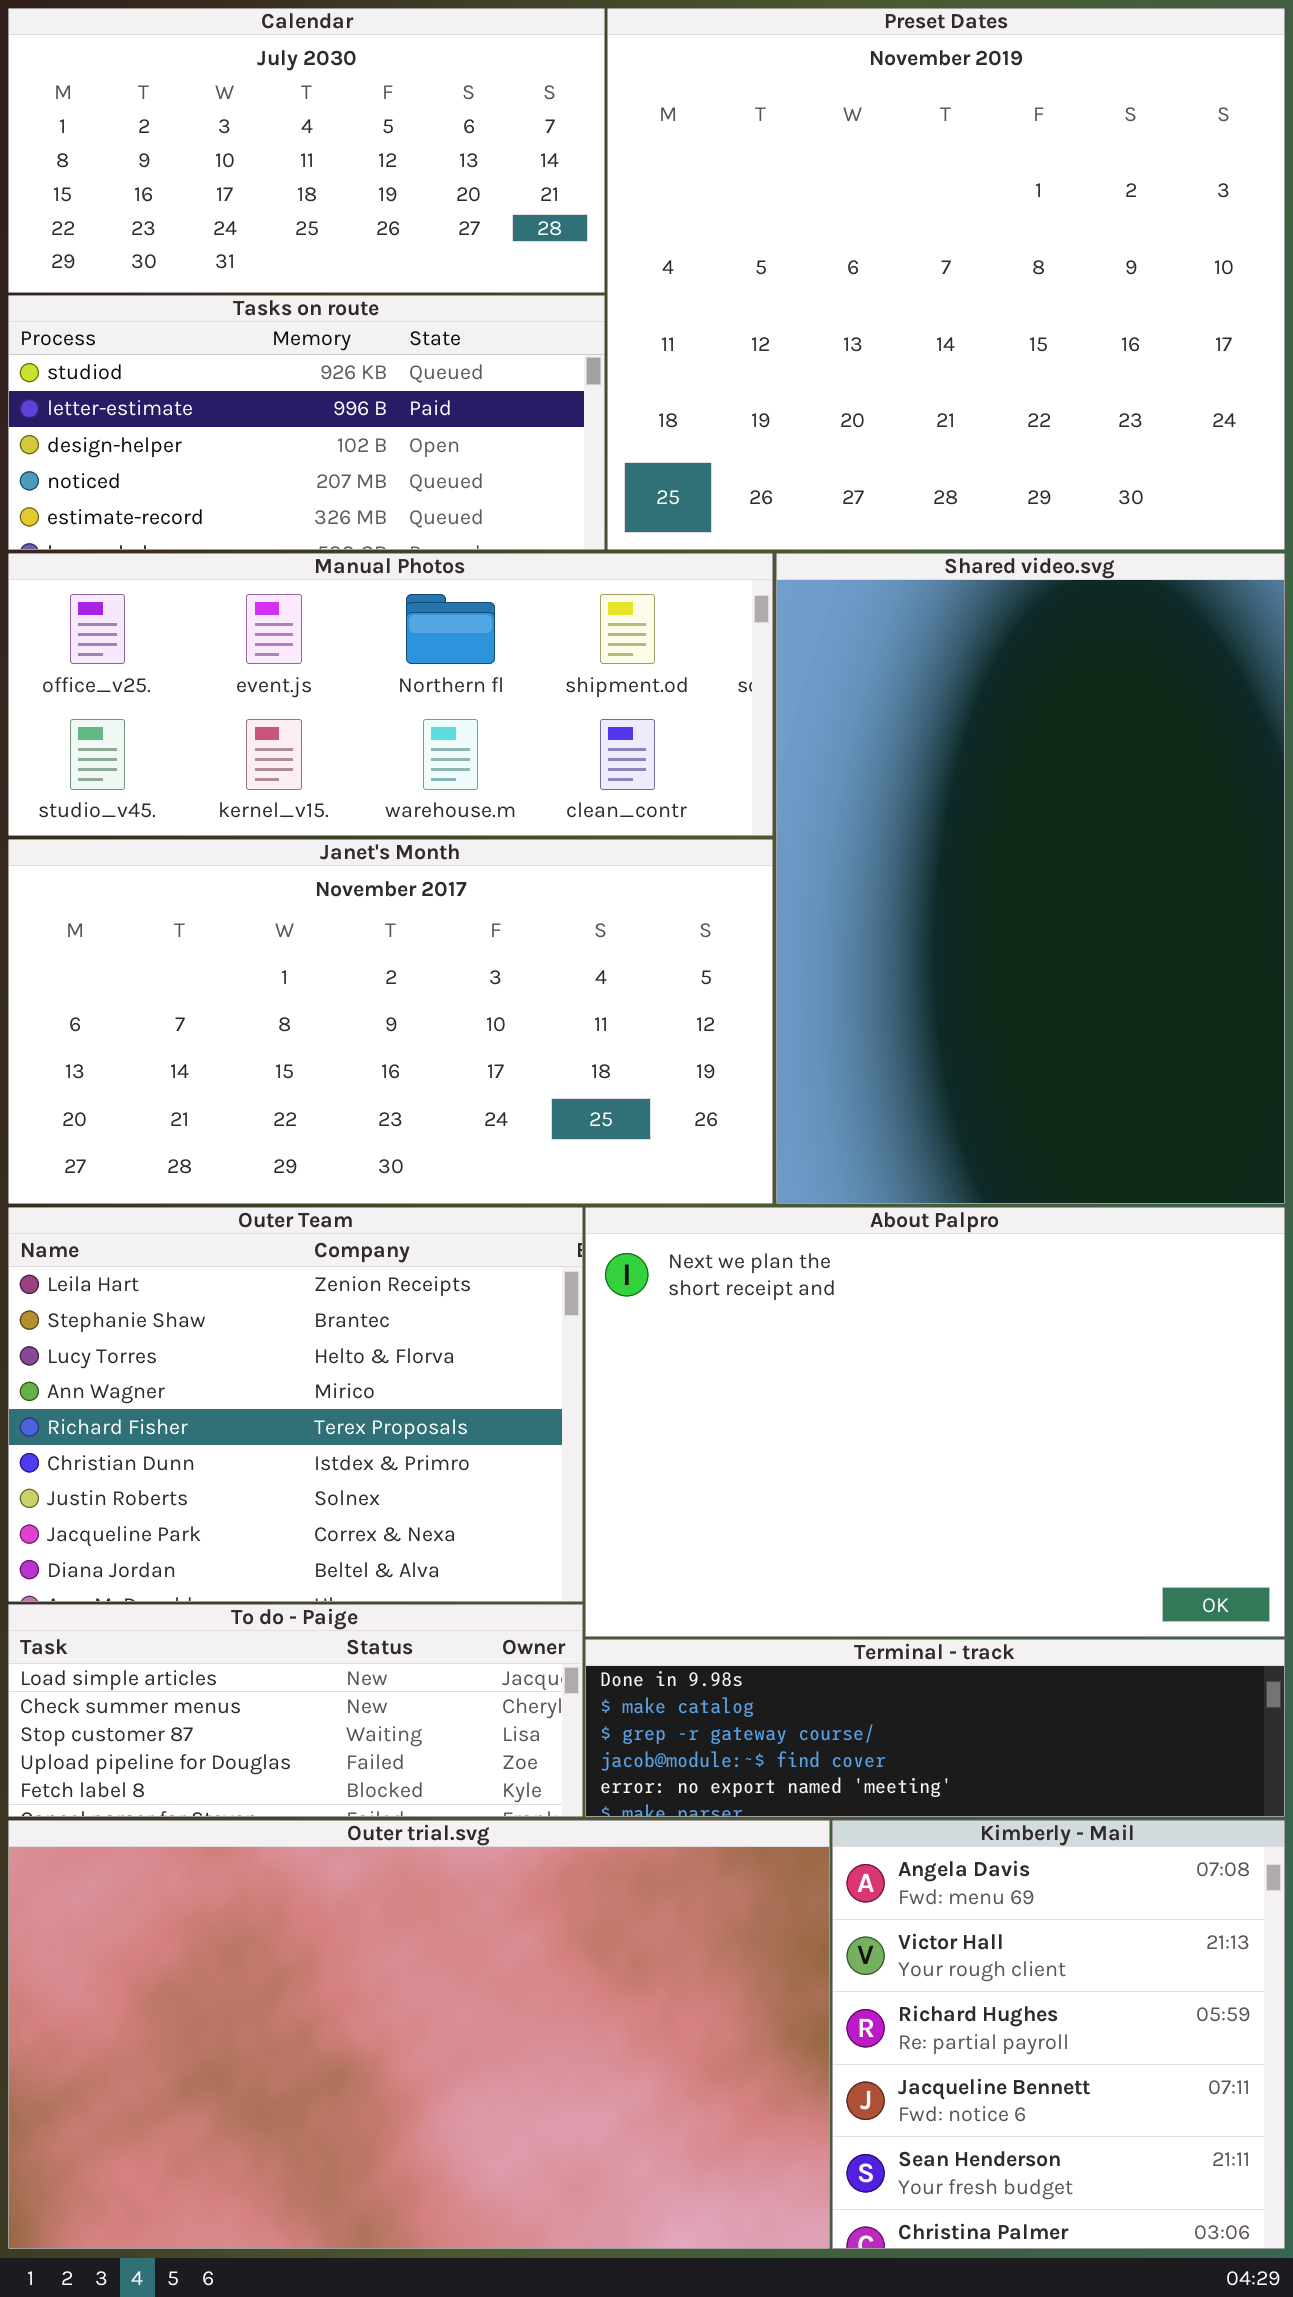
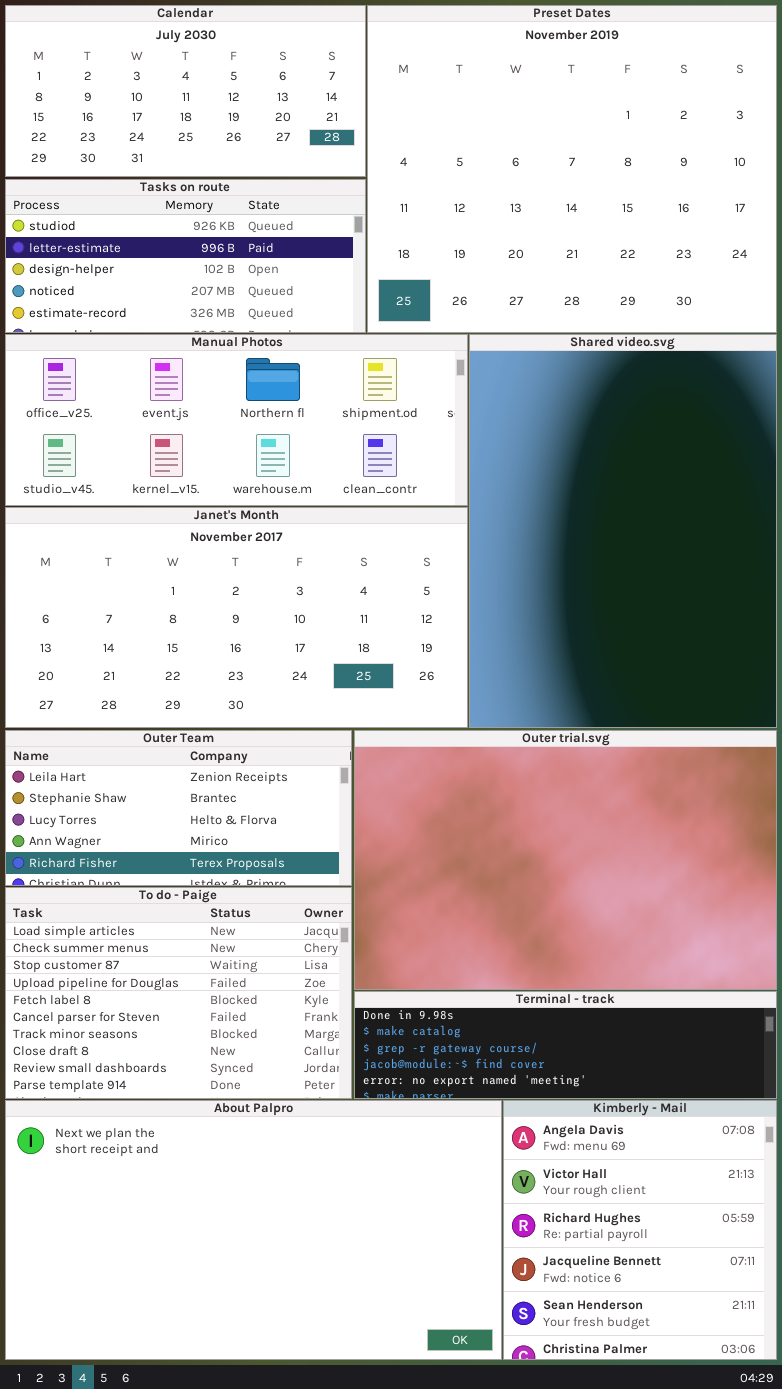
Outer Team: [8,1207,583,1602] -> [5,730,352,886], resized
About Palpro: [585,1207,1285,1637] -> [5,1100,502,1360], moved, resized
To do - Paige: [8,1604,583,1817] -> [5,887,352,1099], resized
Outer trial.svg: [8,1820,830,2249] -> [354,730,777,990], moved, resized

